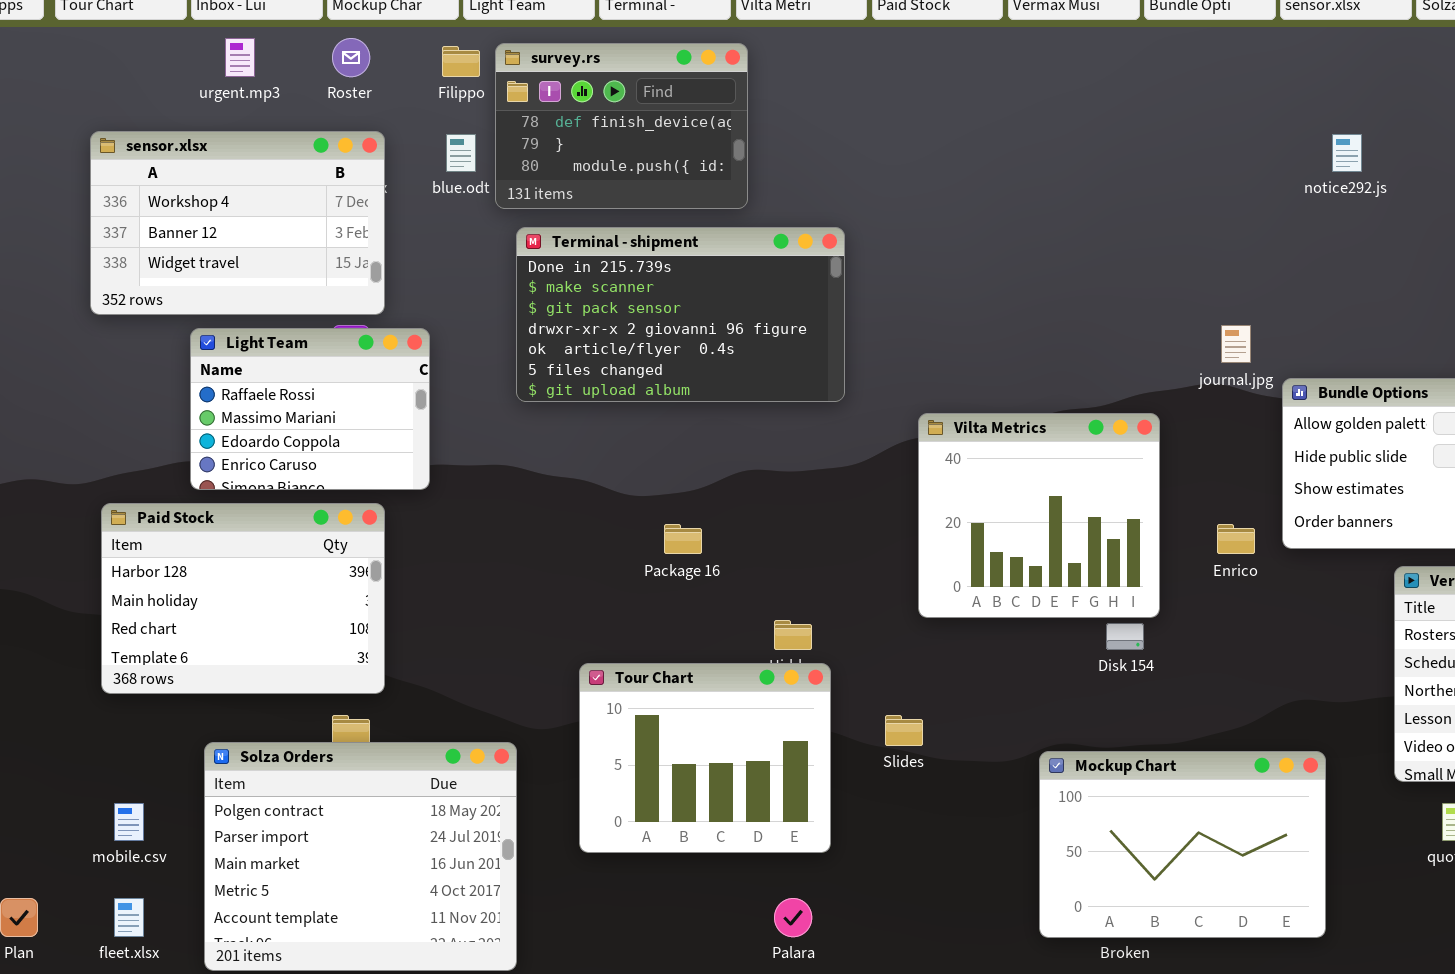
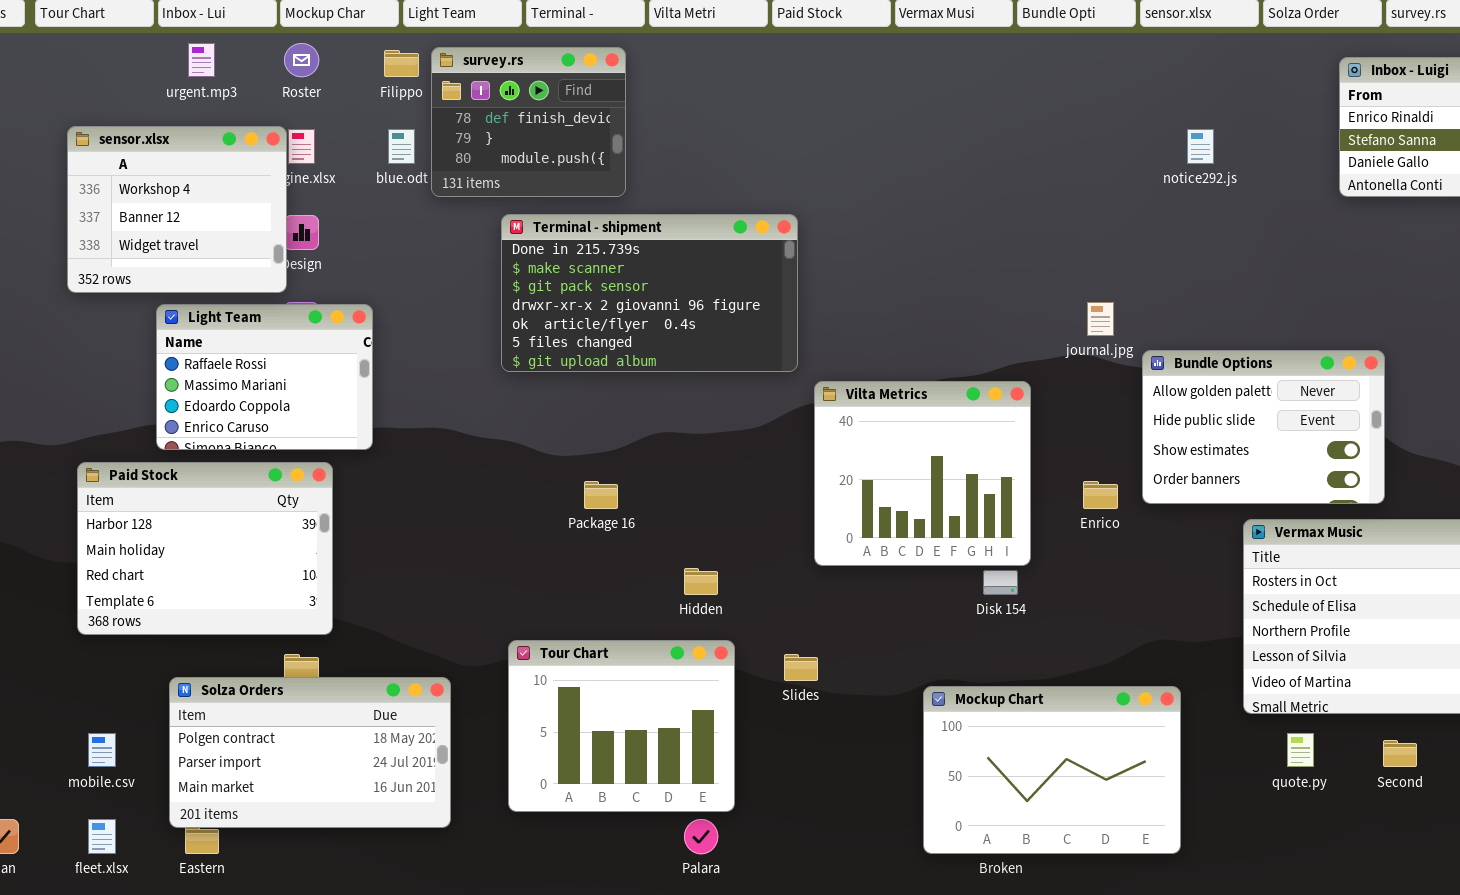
survey.rs: [495,43,748,209] -> [431,47,626,197], resized
sensor.xlsx: [90,131,385,315] -> [67,126,287,293], resized
Terminal - shipment: [516,227,845,402] -> [501,214,798,372], moved
Tour Chart: [579,663,831,853] -> [508,640,735,812], moved
Solza Orders: [204,742,517,971] -> [169,677,451,828], resized

